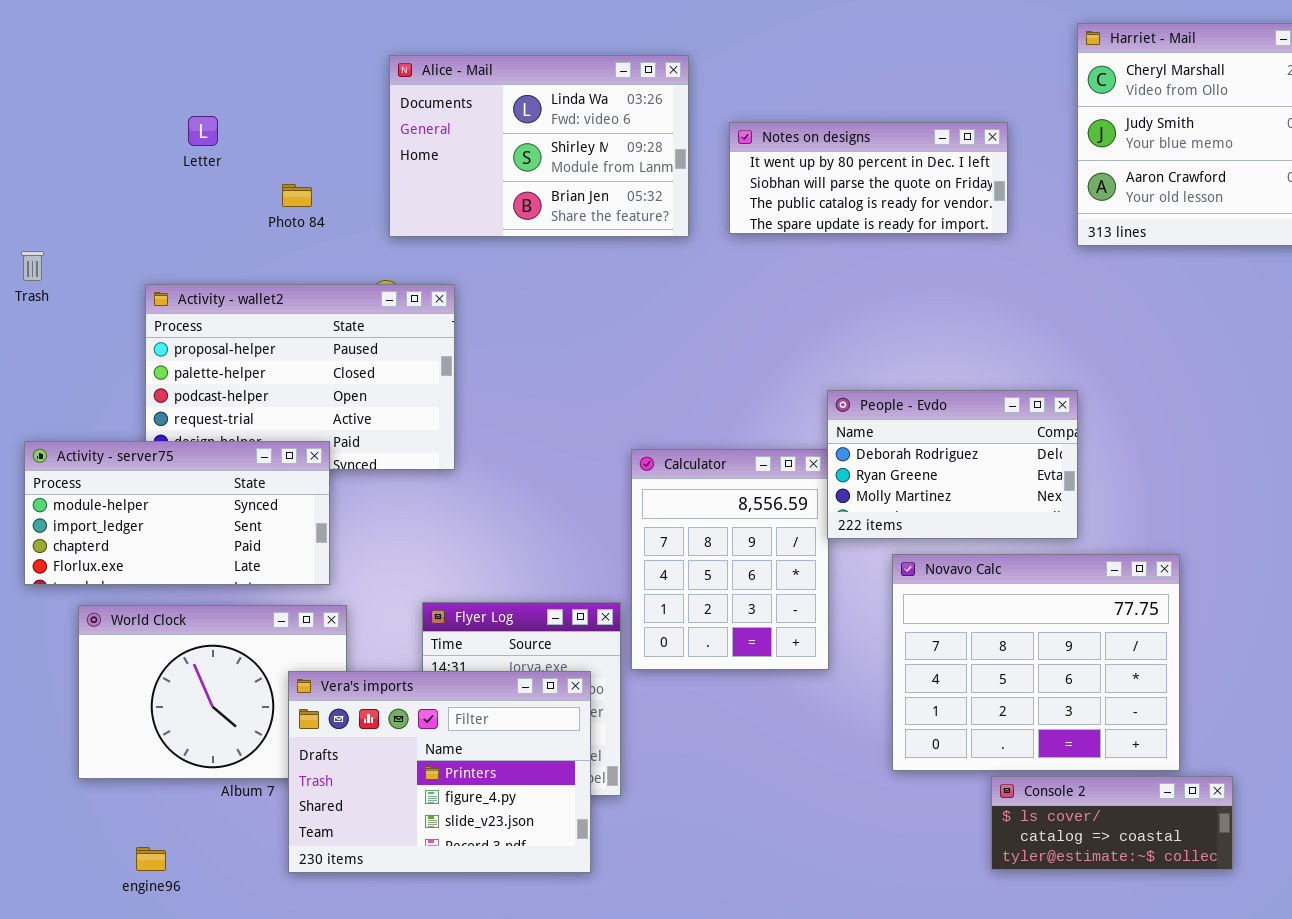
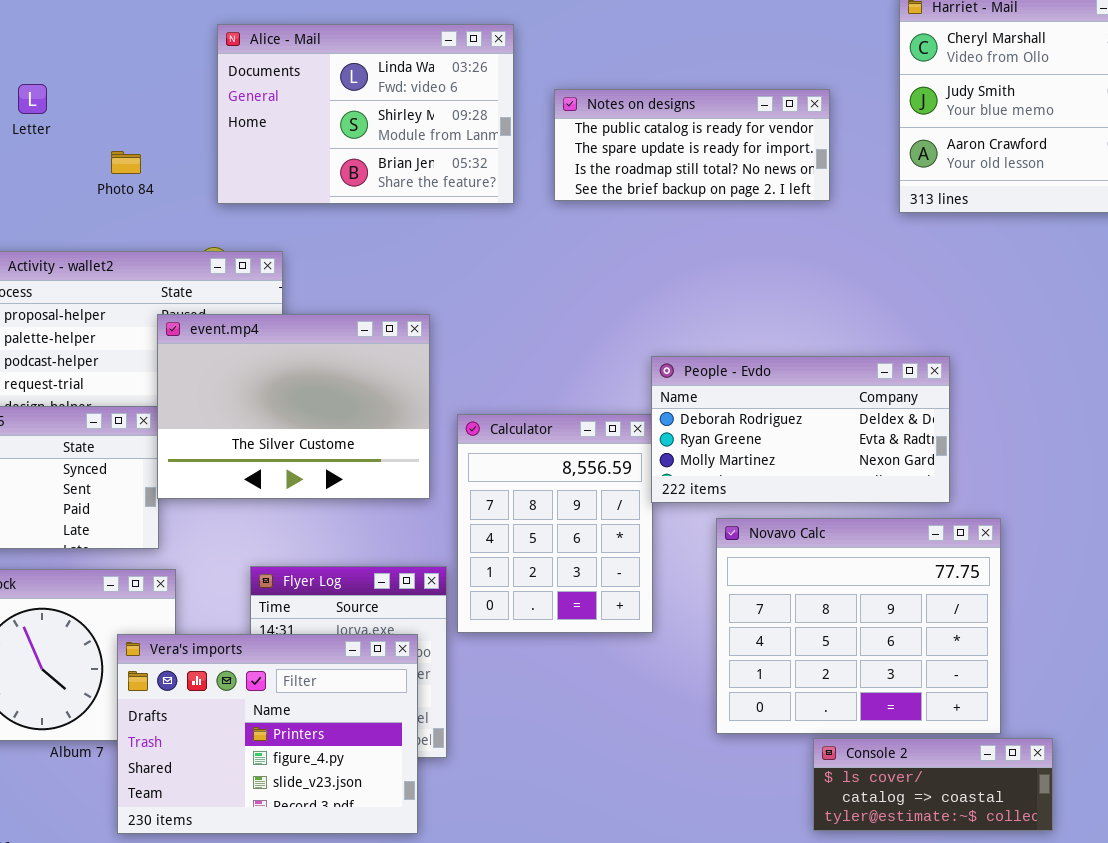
Notes on designs: [729,122,1008,234] -> [554,89,830,201], scrolled down 2 rows
event.mp4: none -> [157,314,430,499], opened
People - Evdo: [827,390,1078,539] -> [651,356,950,503], resized

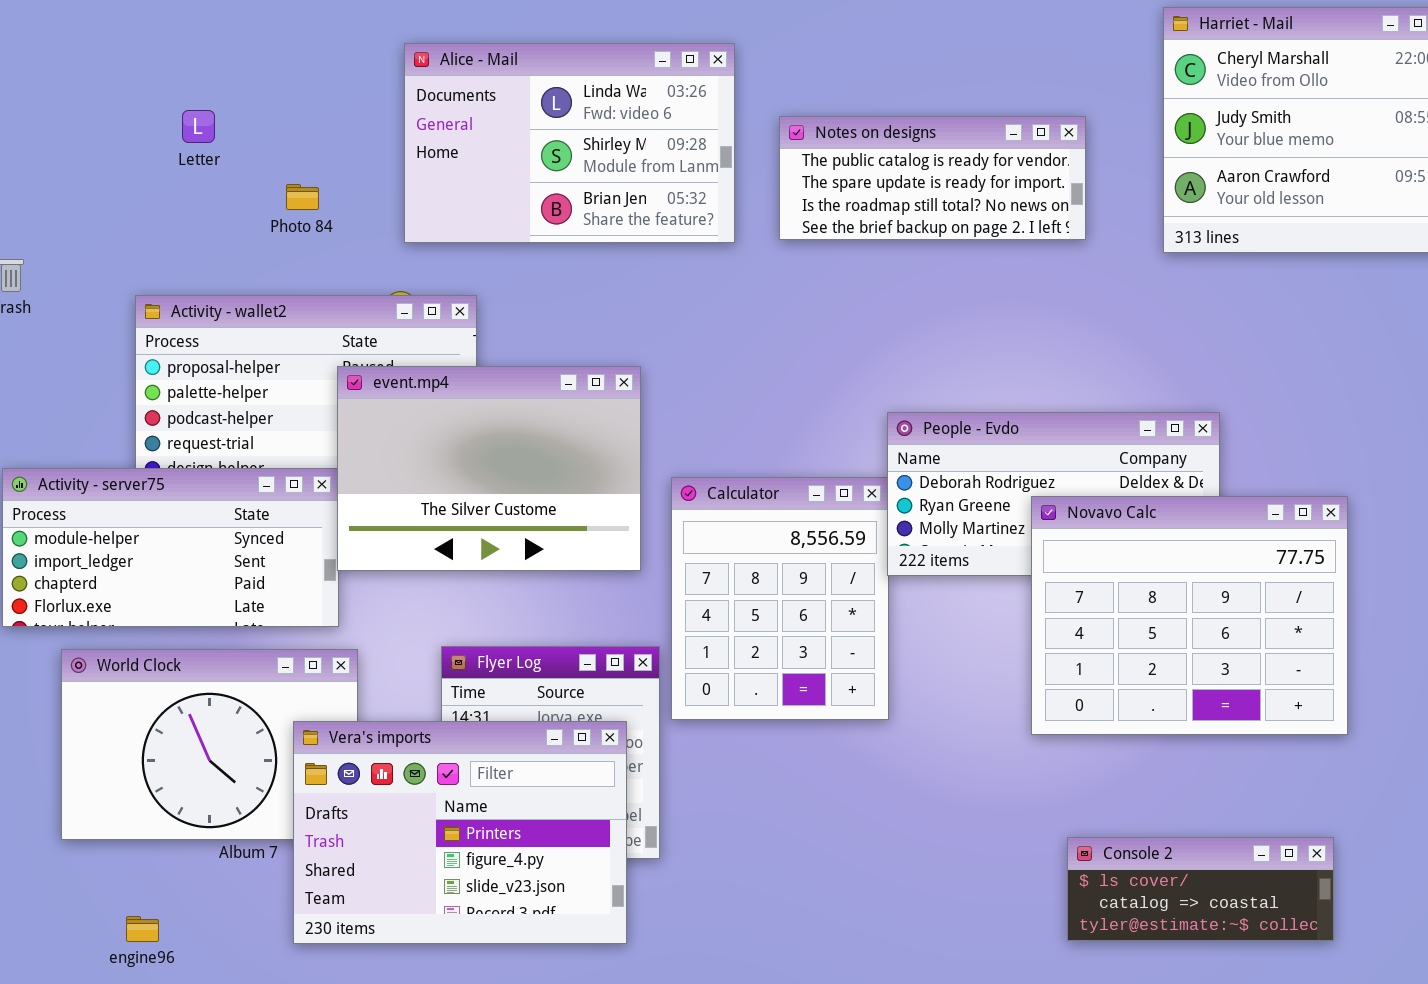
Novavo Calc: [716,518,1001,734] -> [1031,496,1348,735], moved

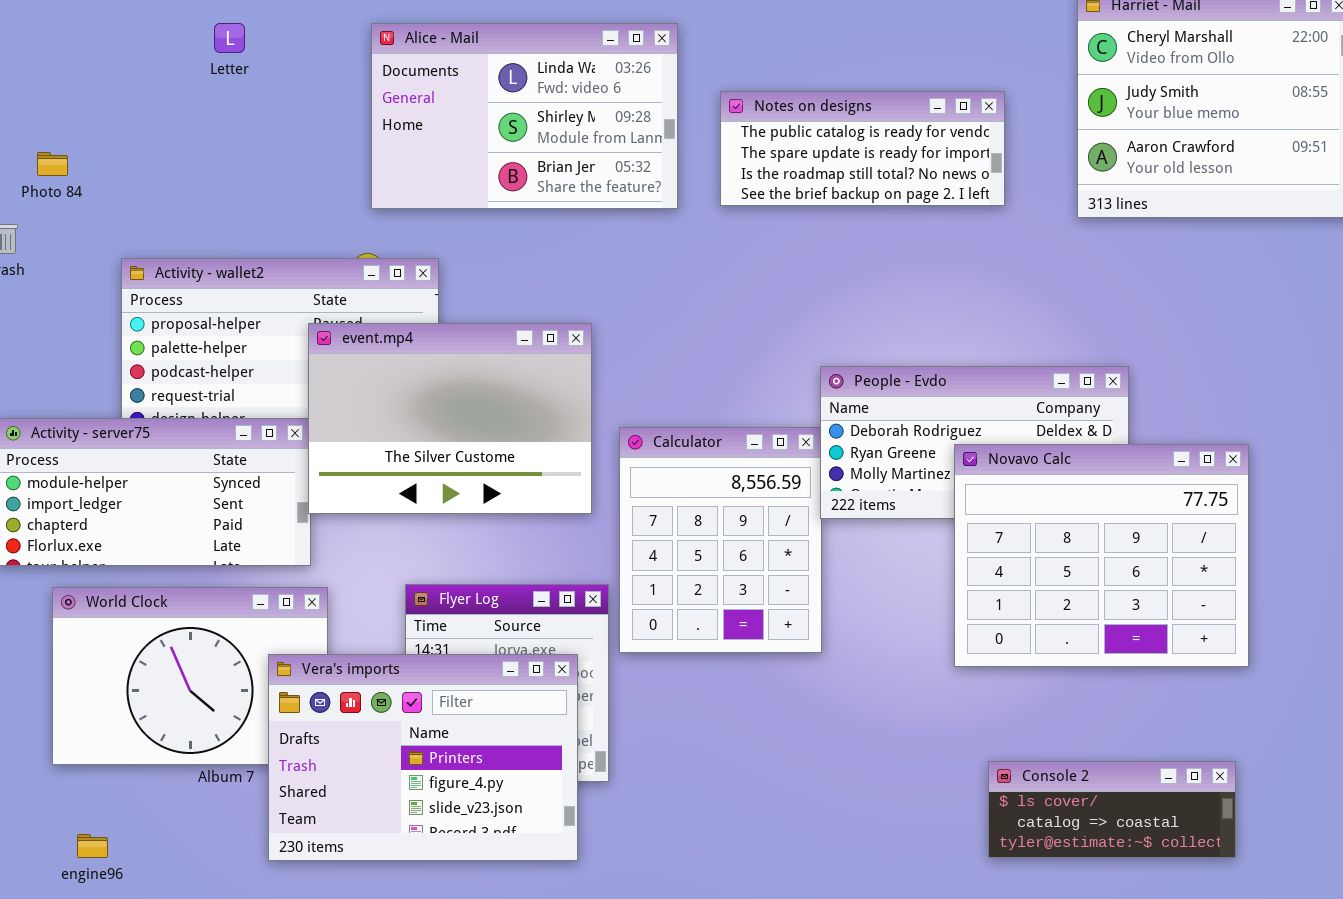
Letter: [182,110,215,143] -> [214,23,245,53], moved
Photo 84: [286,184,319,210] -> [37,152,68,176], moved
engine96: [126,916,159,942] -> [77,834,108,858], moved

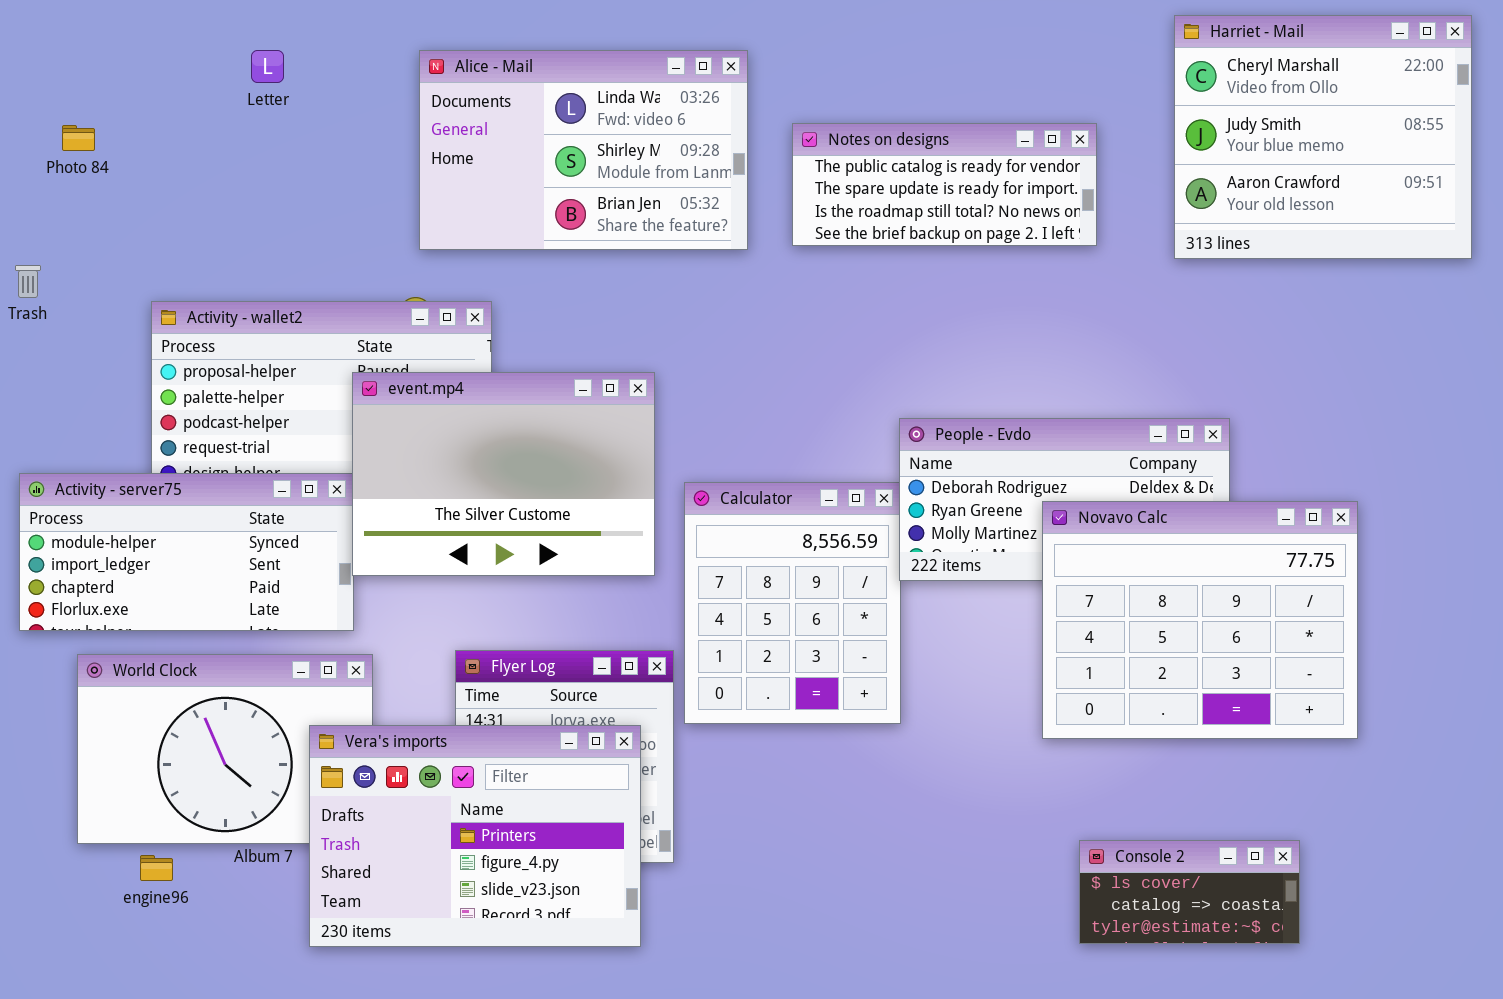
Photo 84: [37,152,68,176] -> [62,125,95,151], moved
Console 2: [988,761,1236,858] -> [1079,840,1300,944], resized
engine96: [77,834,108,858] -> [140,855,173,881], moved

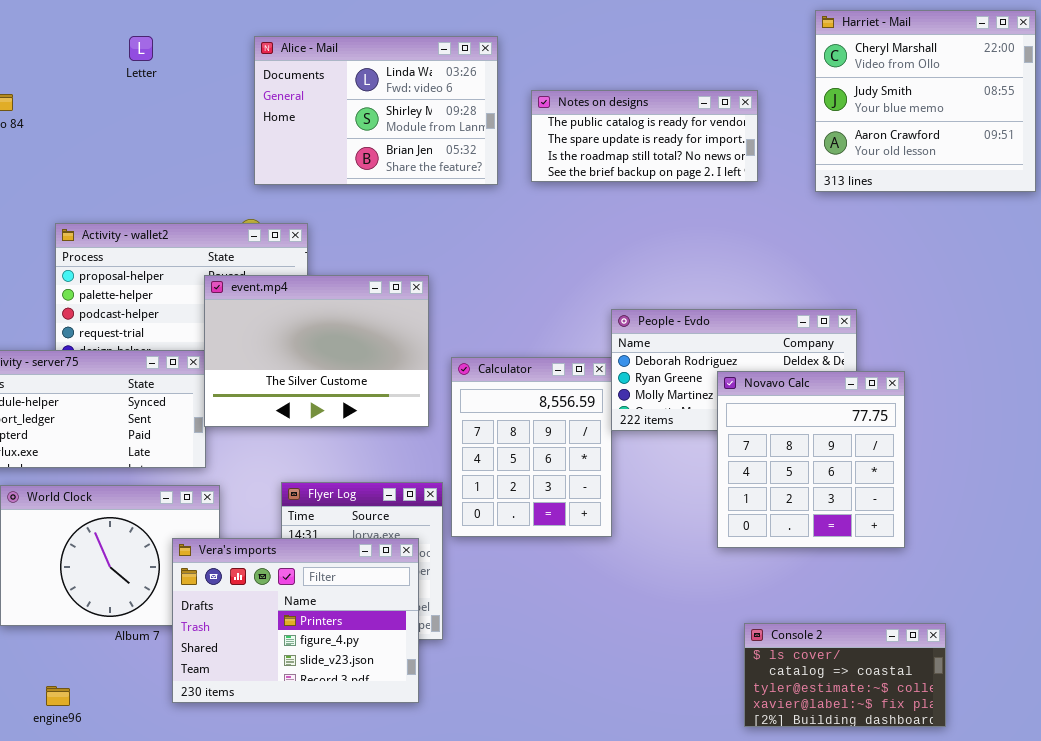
Novavo Calc: [1042,501,1358,739] -> [717,371,905,548], resized
Console 2: [1079,840,1300,944] -> [744,623,946,727], resized
engine96: [140,855,173,881] -> [46,686,70,706], moved

